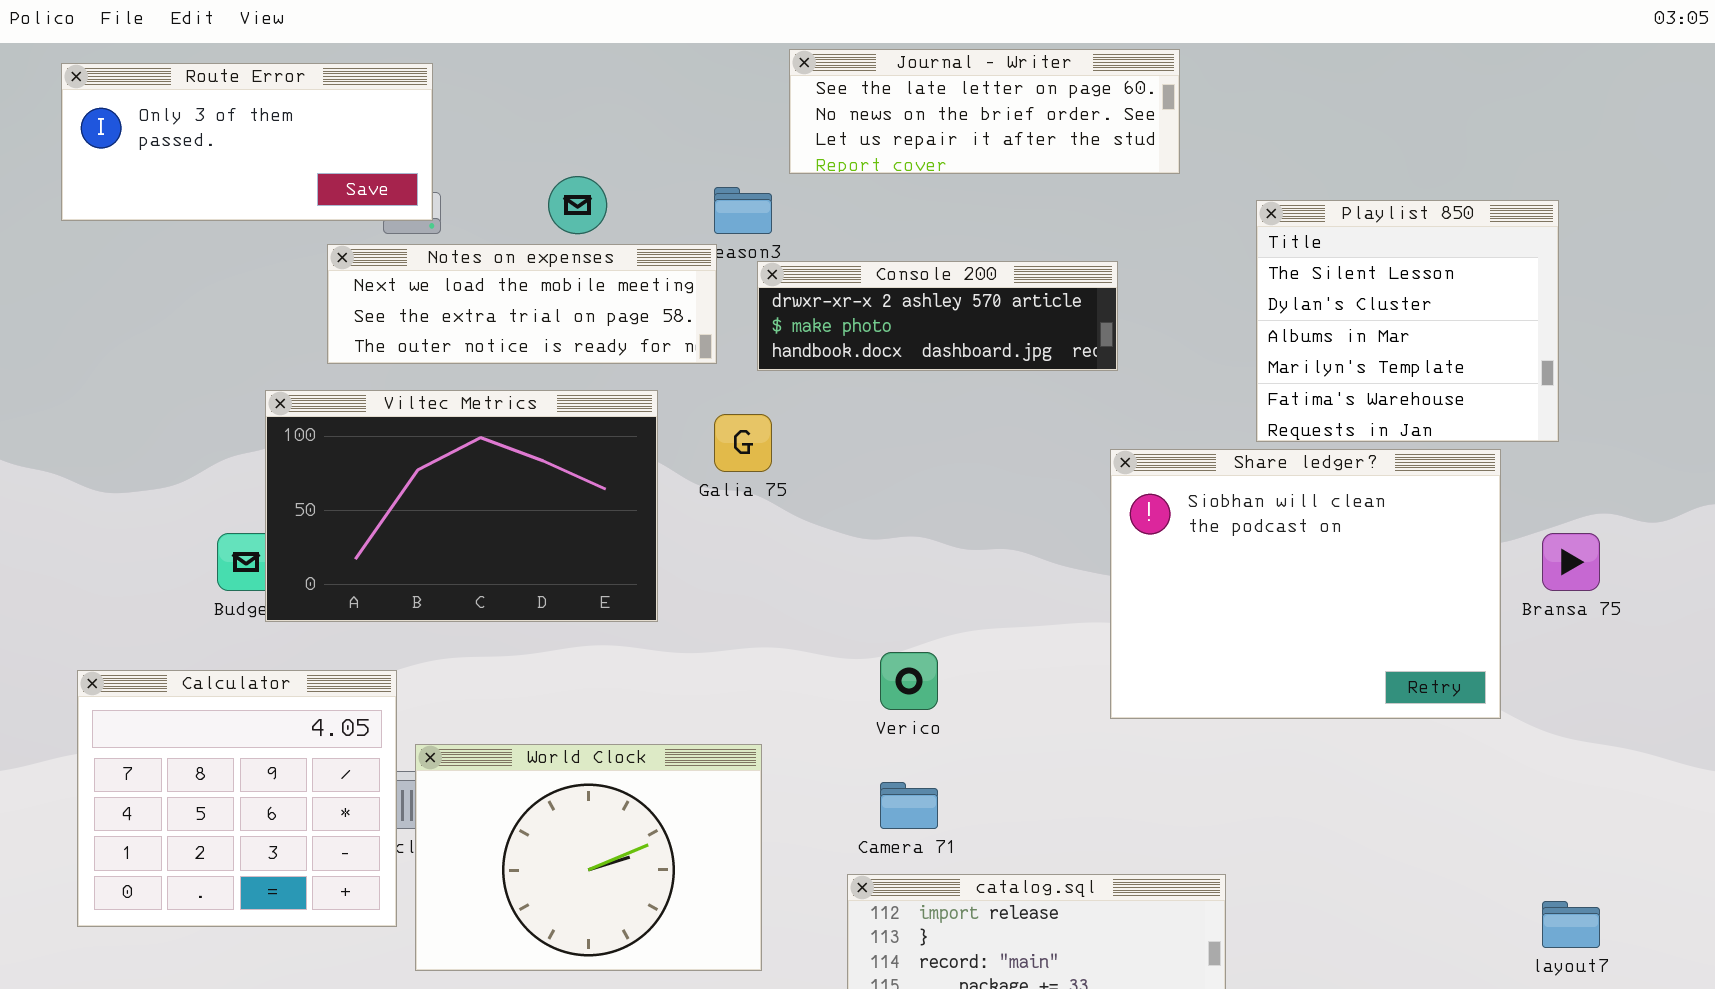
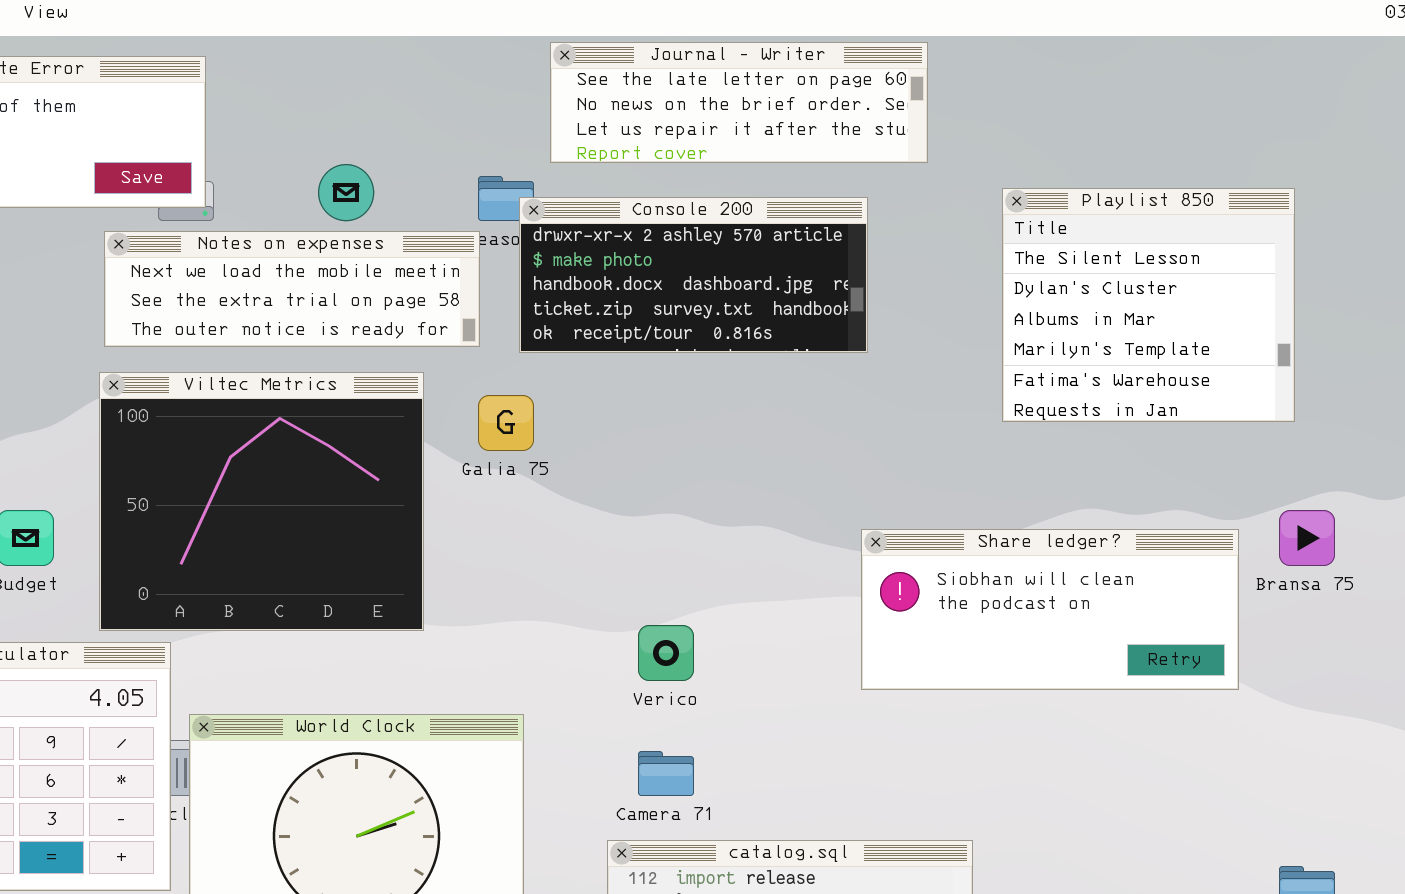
Console 200: [757,261,1118,371] -> [519,197,868,353], resized
Viltec Metrics: [265,390,658,622] -> [99,372,424,631], resized
Share ledger?: [1110,449,1501,719] -> [861,529,1239,690], resized

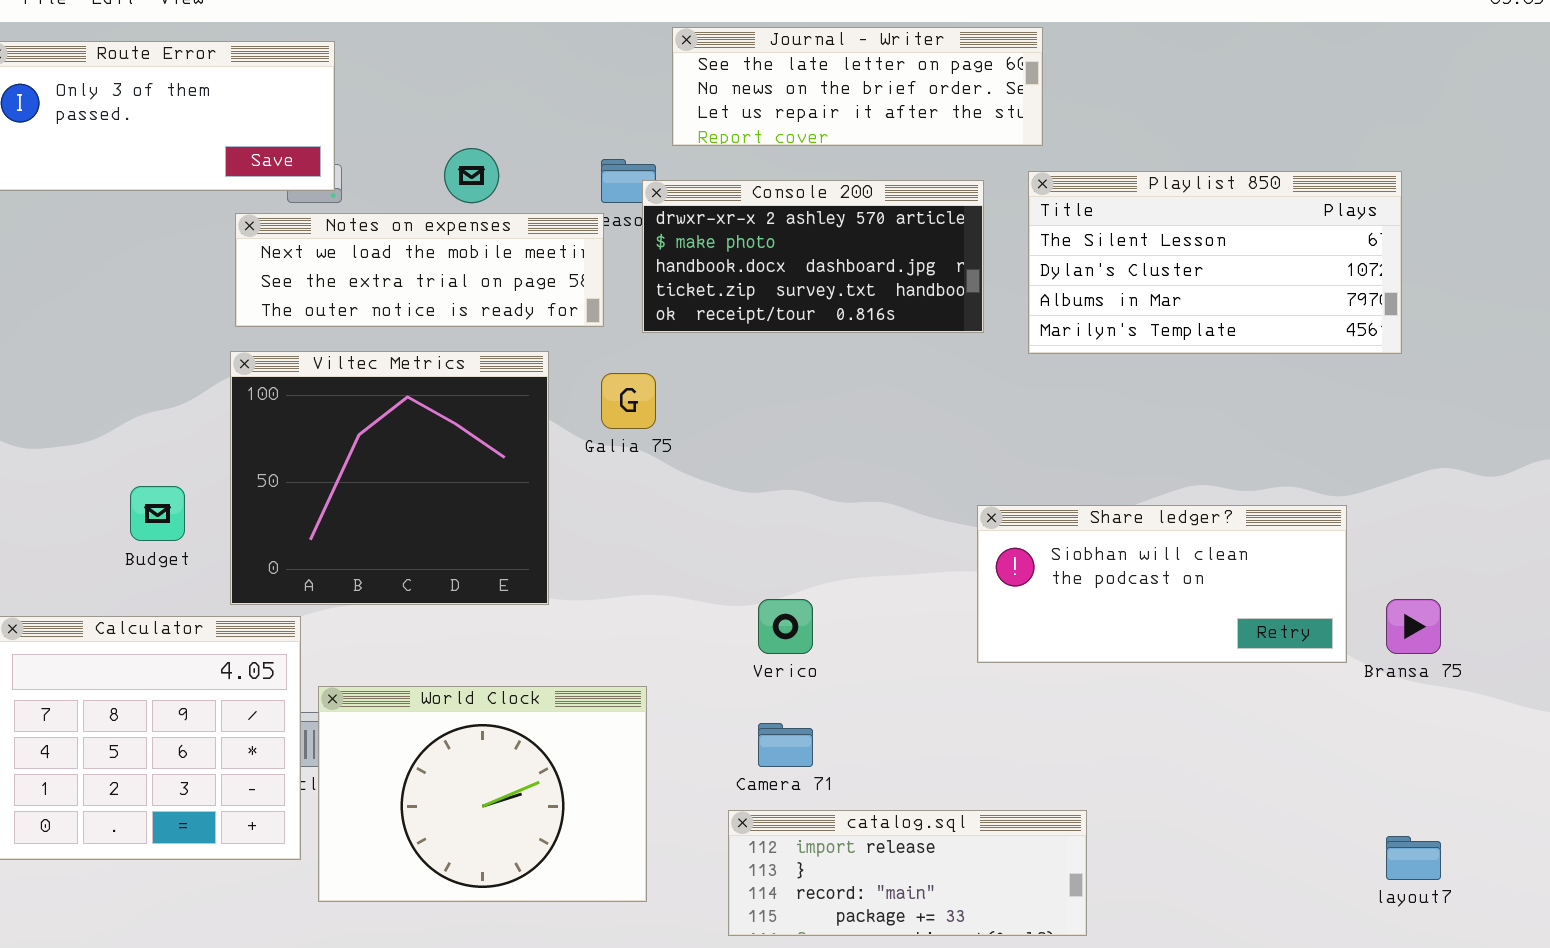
Playlist 850: [1002,188,1295,422] -> [1028,171,1402,354], resized
Bransa 75: [1279,510,1335,566] -> [1386,599,1441,654], moved

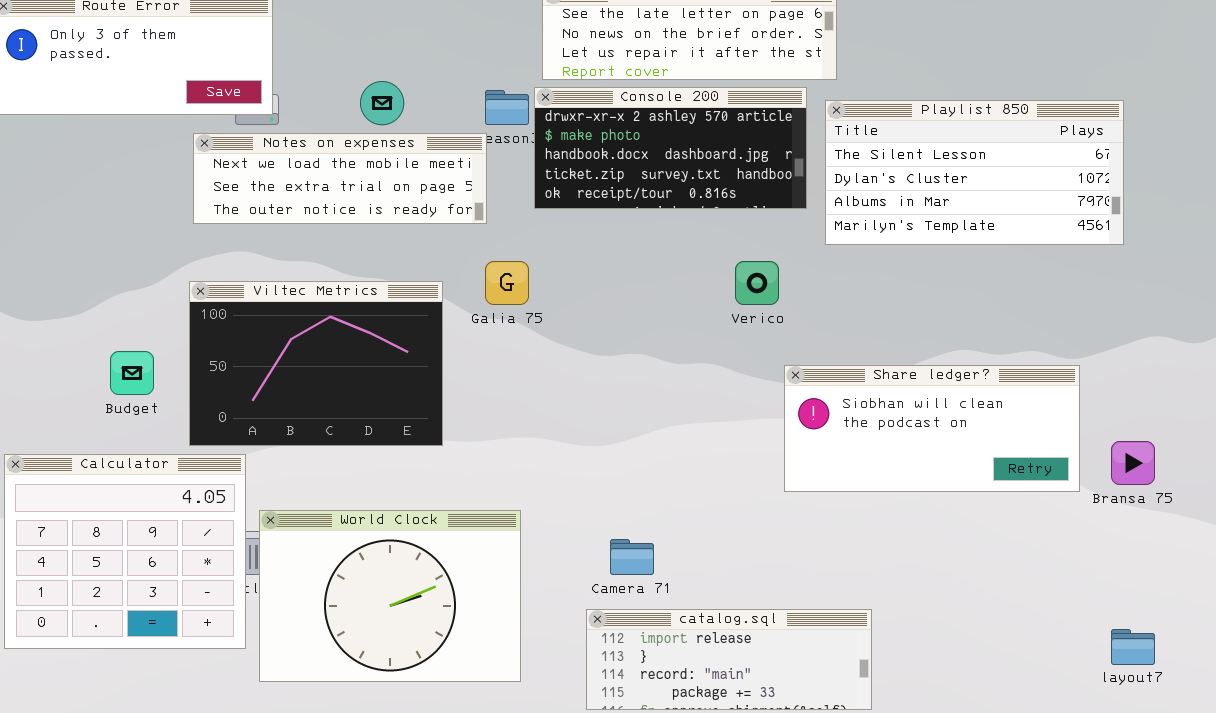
Console 200: [642,180,984,333] -> [534,87,807,209], moved
Viltec Metrics: [230,351,549,605] -> [189,281,443,446], resized
Verico: [758,599,813,654] -> [735,261,779,305], moved

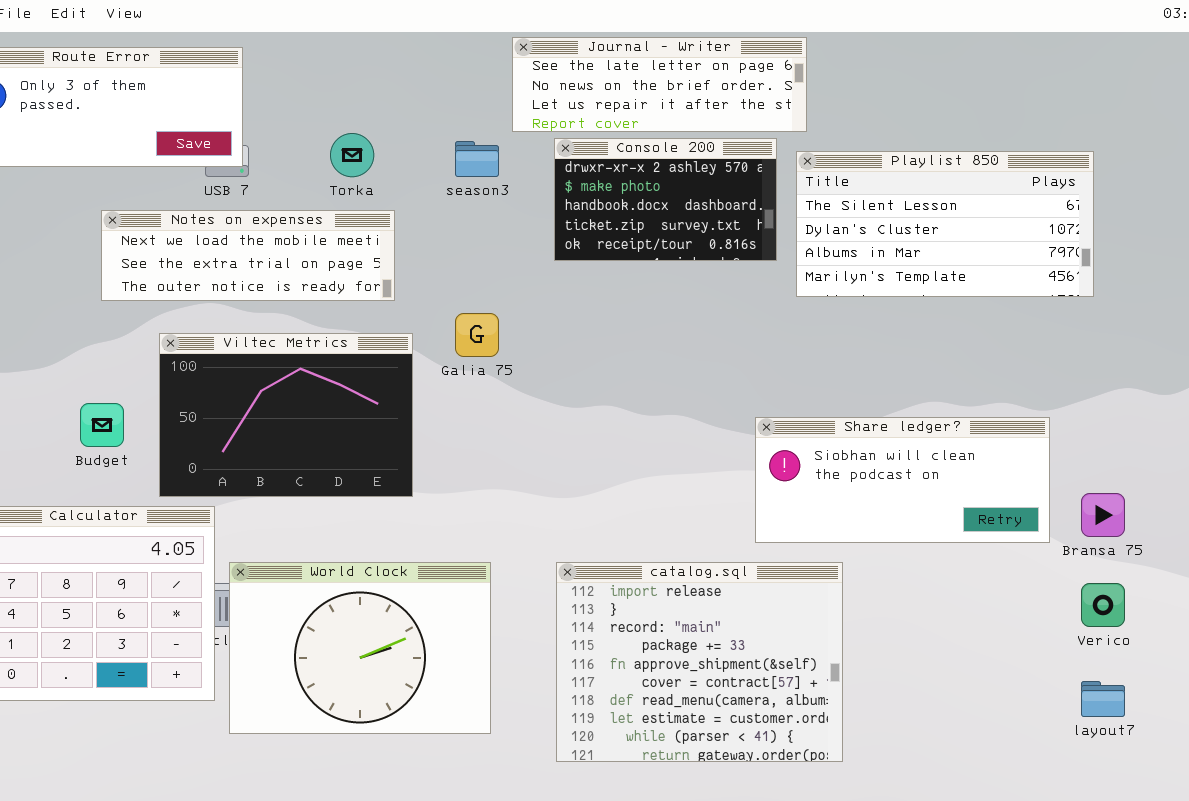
Console 200: [534,87,807,209] -> [554,138,777,261], resized
Notes on expenses: [193,133,487,224] -> [101,210,395,301], moved
Verico: [735,261,779,305] -> [1081,583,1125,627], moved
catalog.sql: [586,609,872,710] -> [556,562,843,762], resized

